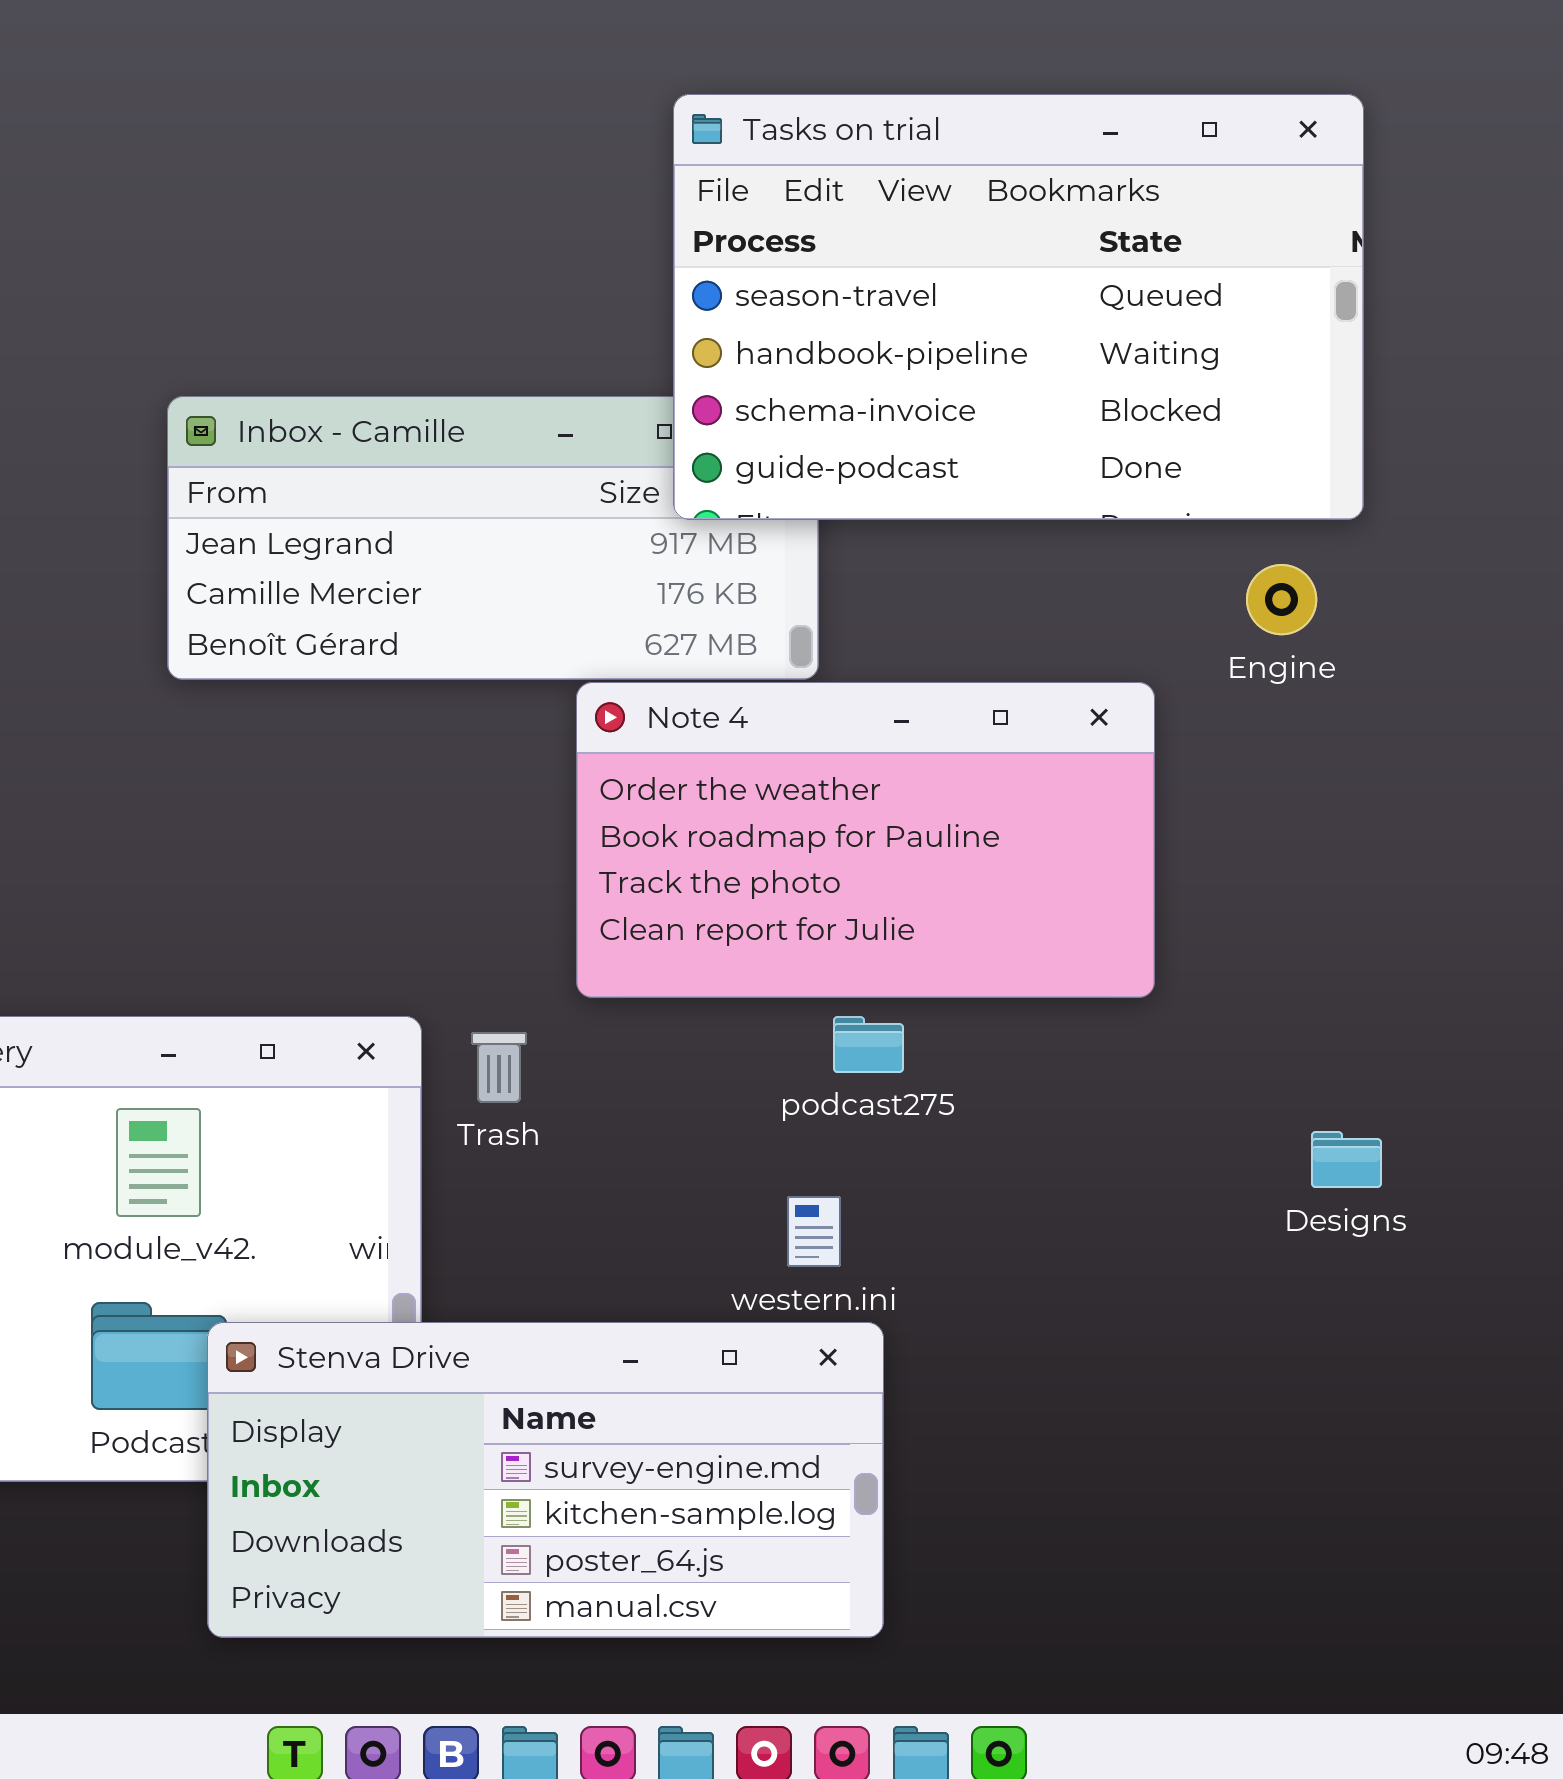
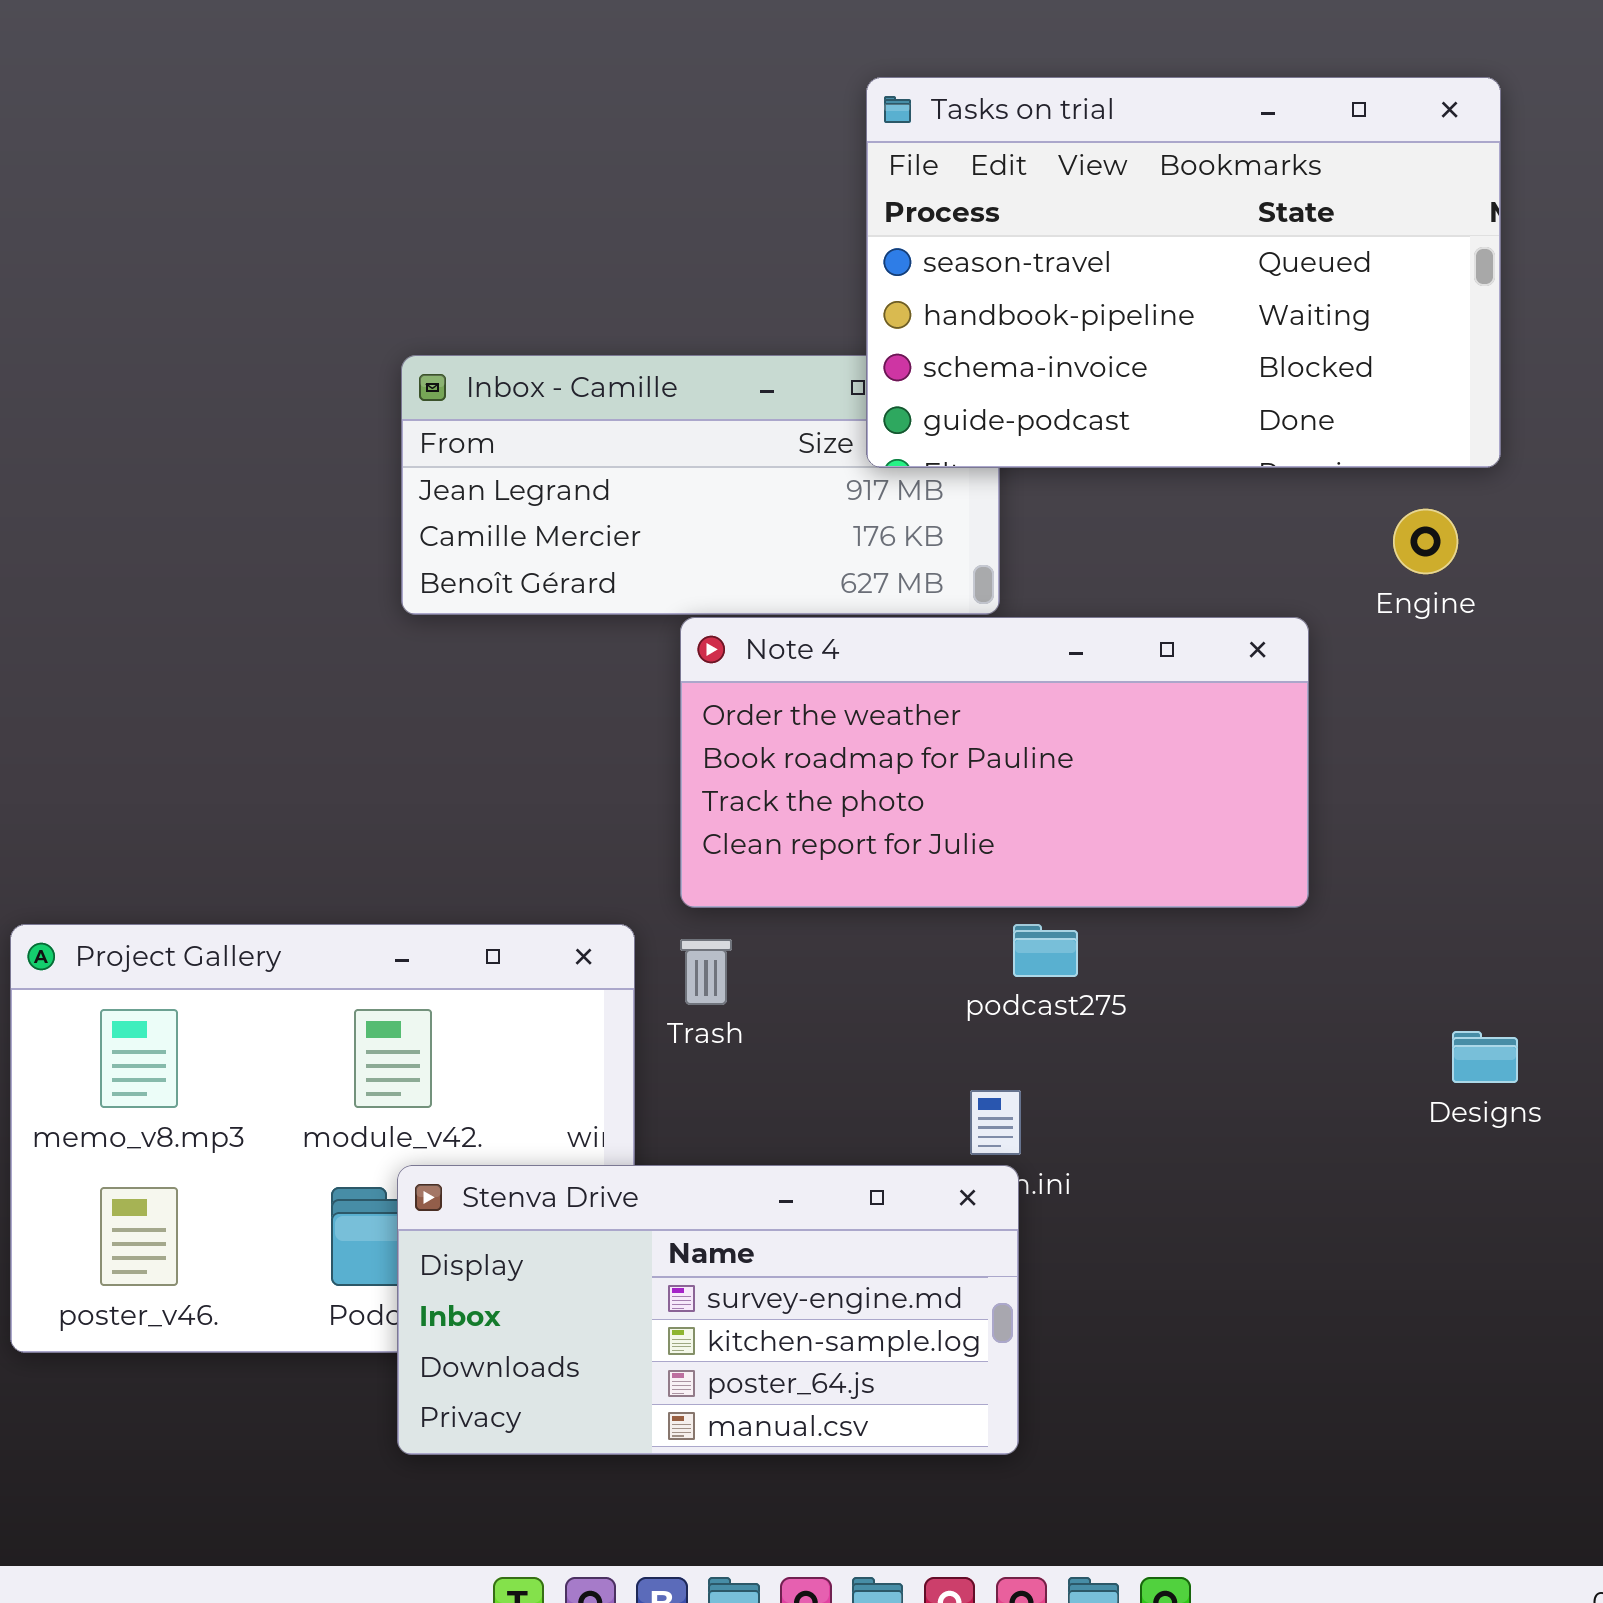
Note 4: [576,682,1155,998] -> [680,617,1309,908], resized
Stenva Drive: [207,1322,884,1638] -> [397,1165,1019,1455], moved

